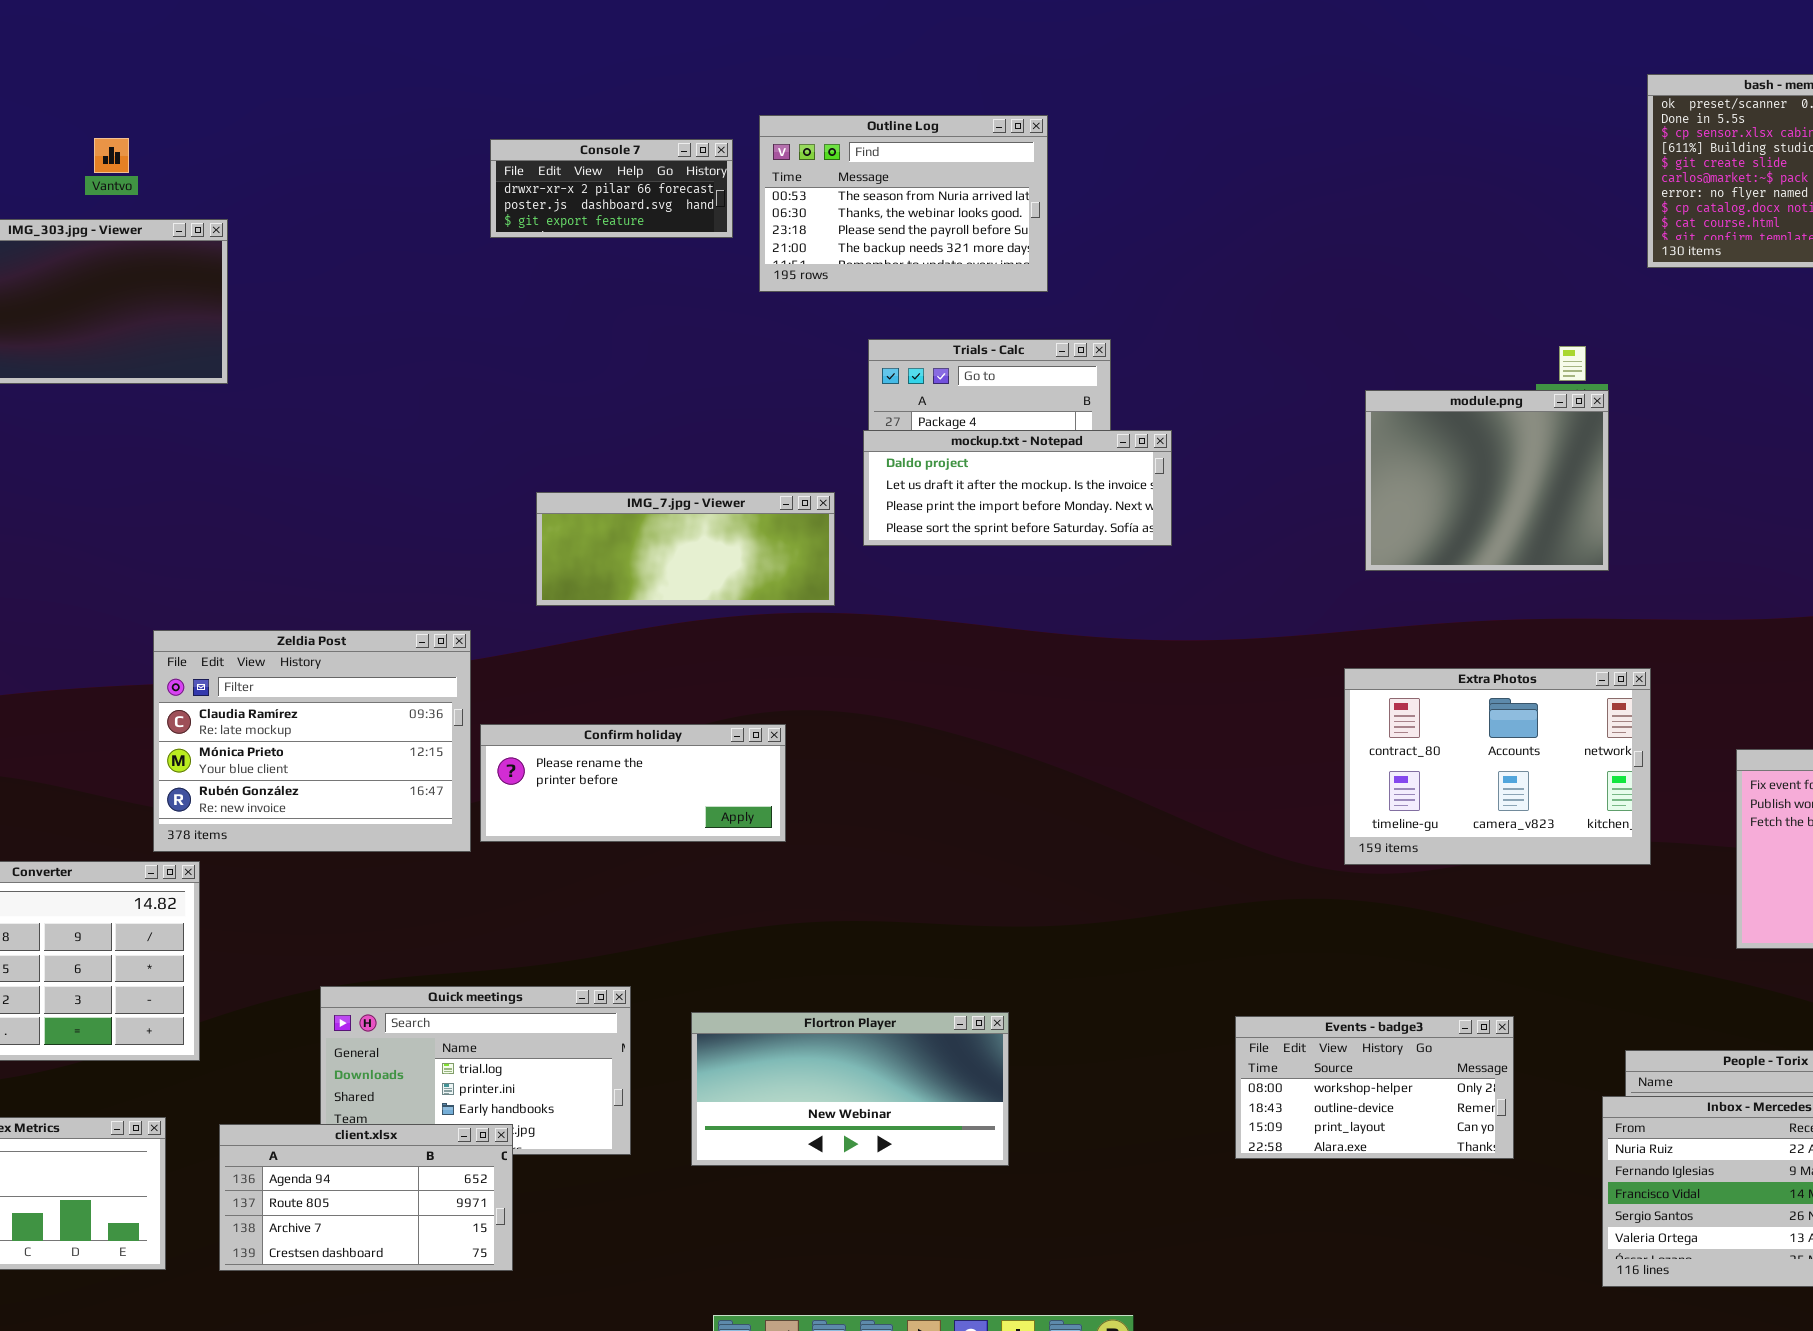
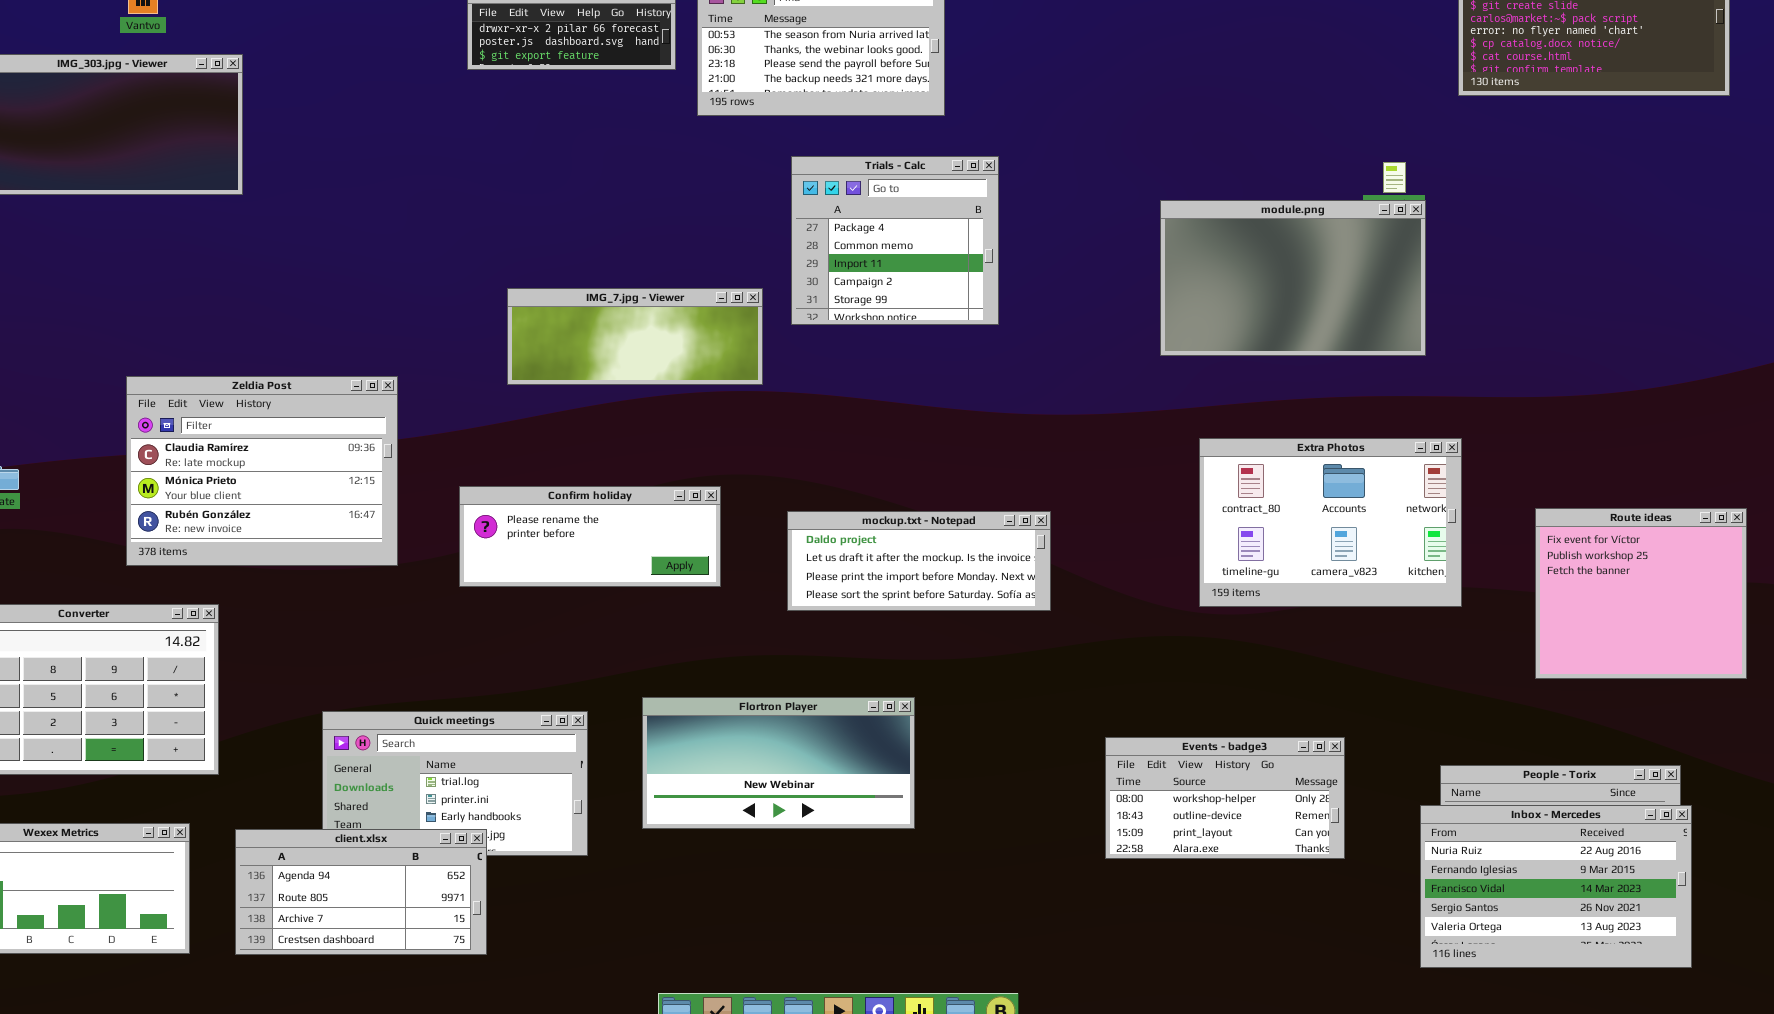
module.png: [1365,390,1609,571] -> [1160,200,1426,356], resized
mockup.txt - Notepad: [863,430,1172,546] -> [787,511,1051,611], moved
Zeldia Post: [153,630,471,852] -> [126,376,398,566], moved
Flortron Player: [691,1012,1009,1166] -> [642,697,915,829], moved

